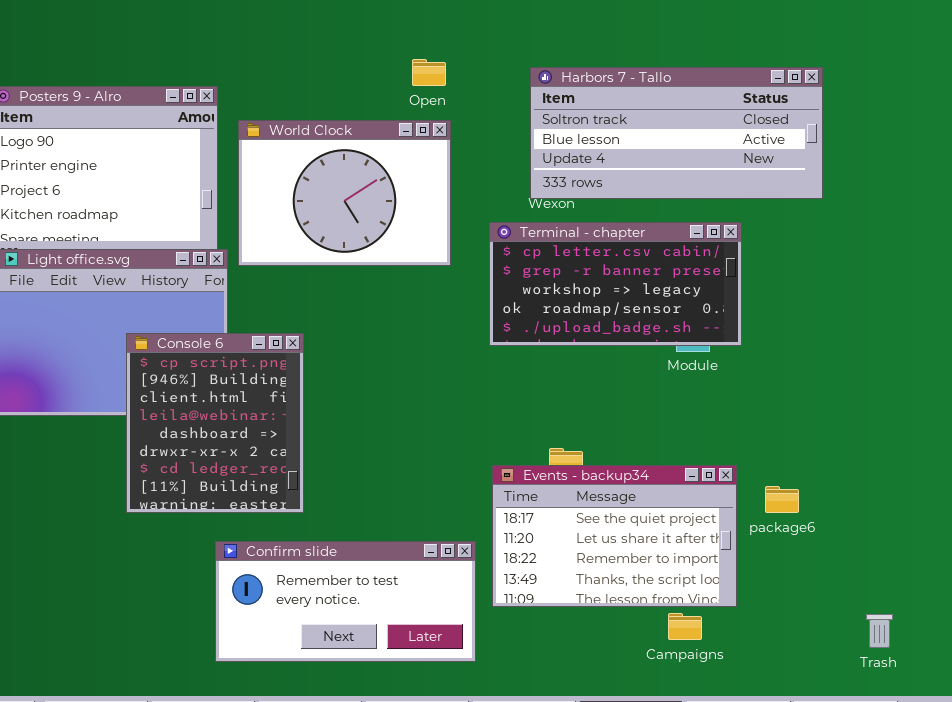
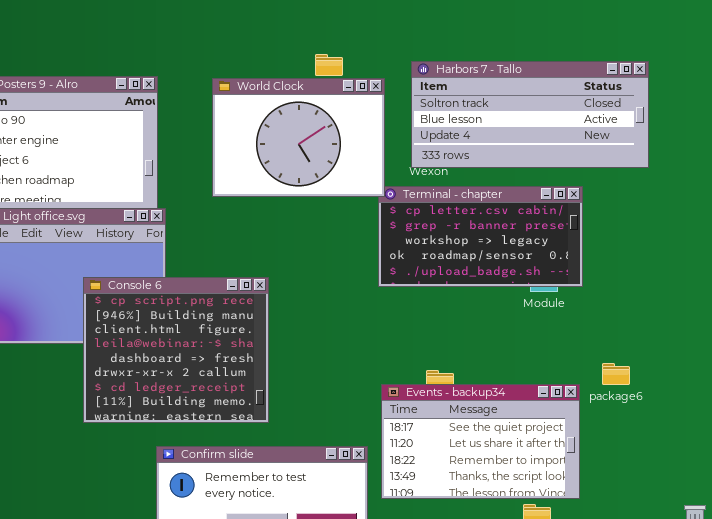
World Clock: [238,120,451,266] -> [212,78,385,197], moved
Console 6: [126,333,304,513] -> [83,277,269,423], resized
package6: [765,486,799,513] -> [602,363,630,385], moved

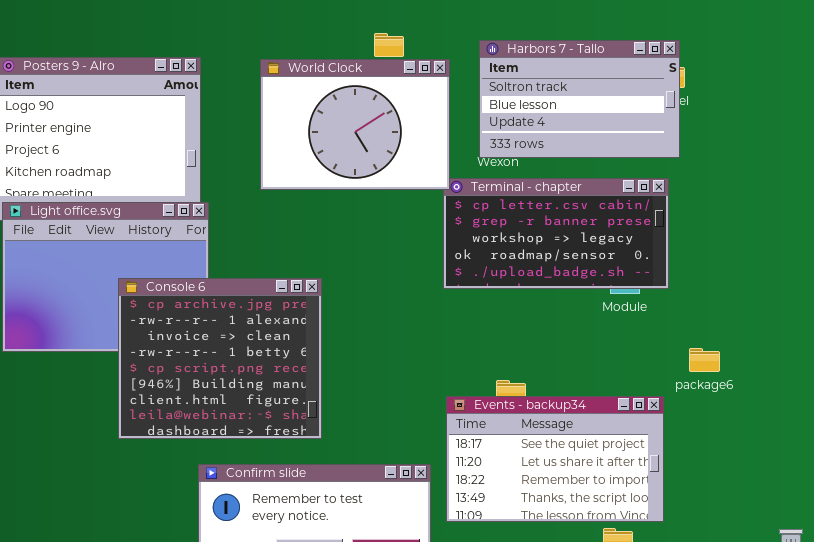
Harbors 7 - Tallo: [411,61,649,168] -> [479,40,680,158], resized
Console 6: [83,277,269,423] -> [118,278,322,439], scrolled up 4 rows
package6: [602,363,630,385] -> [689,348,720,372], moved

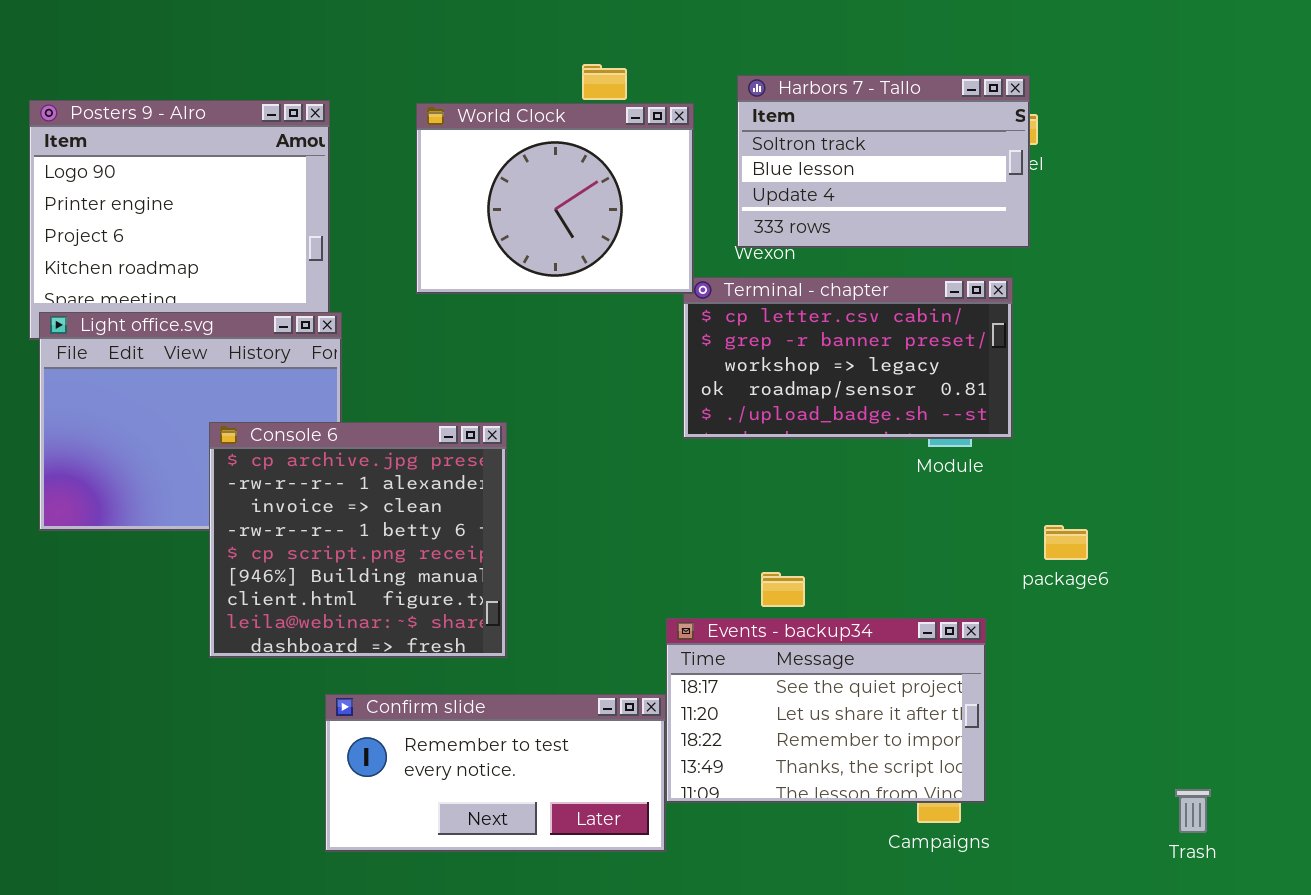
Events - backup34: [446,396,664,522] -> [666,618,986,803], moved

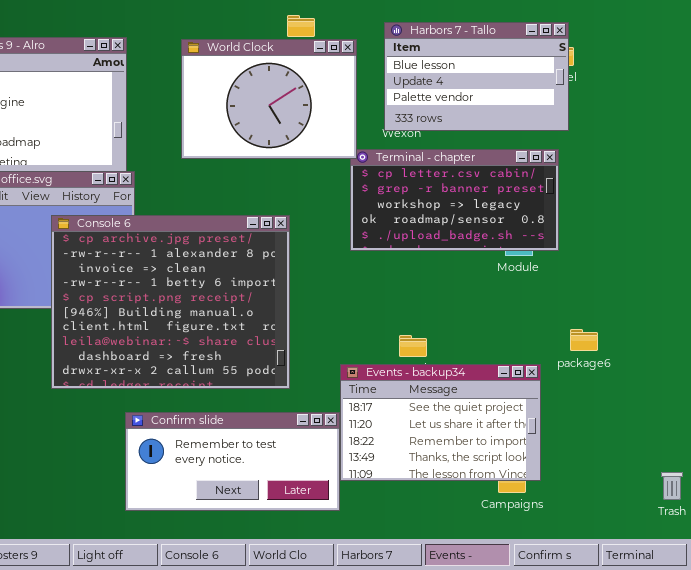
Harbors 7 - Tallo: [737,75,1030,248] -> [384,22,569,131], scrolled down 1 row
Console 6: [209,422,507,658] -> [51,215,290,389], resized
package6: [1044,525,1088,560] -> [570,329,598,351], moved

